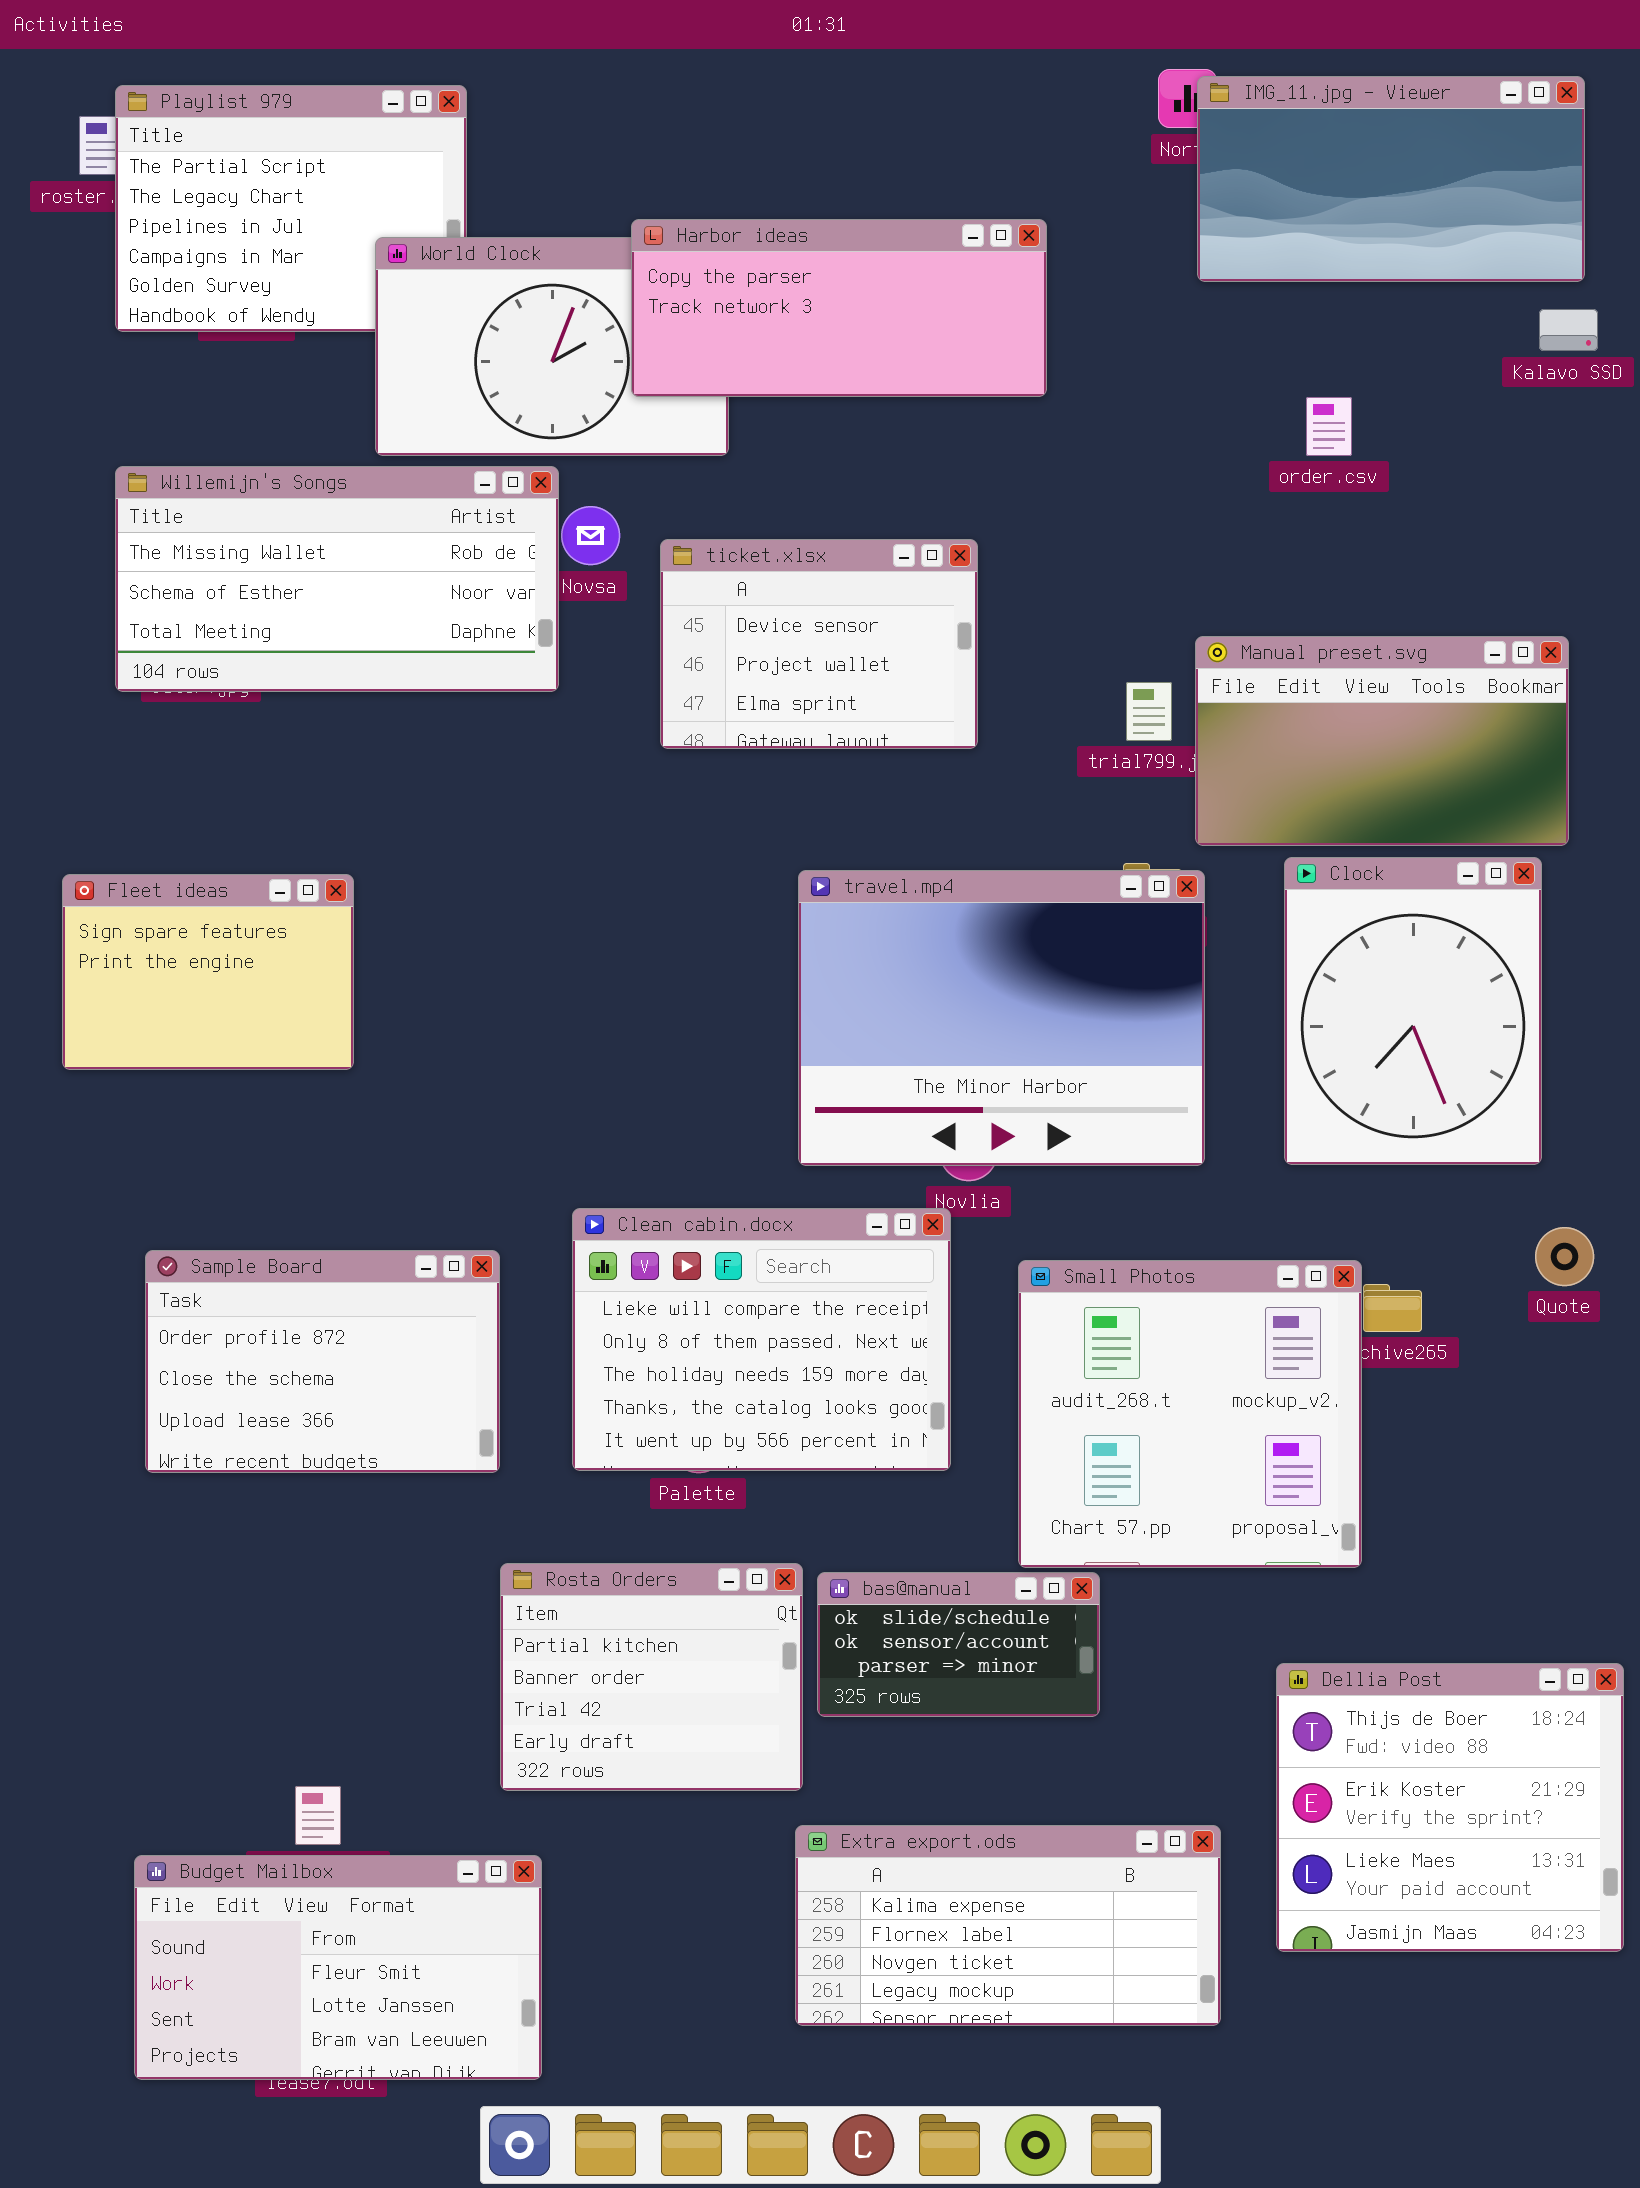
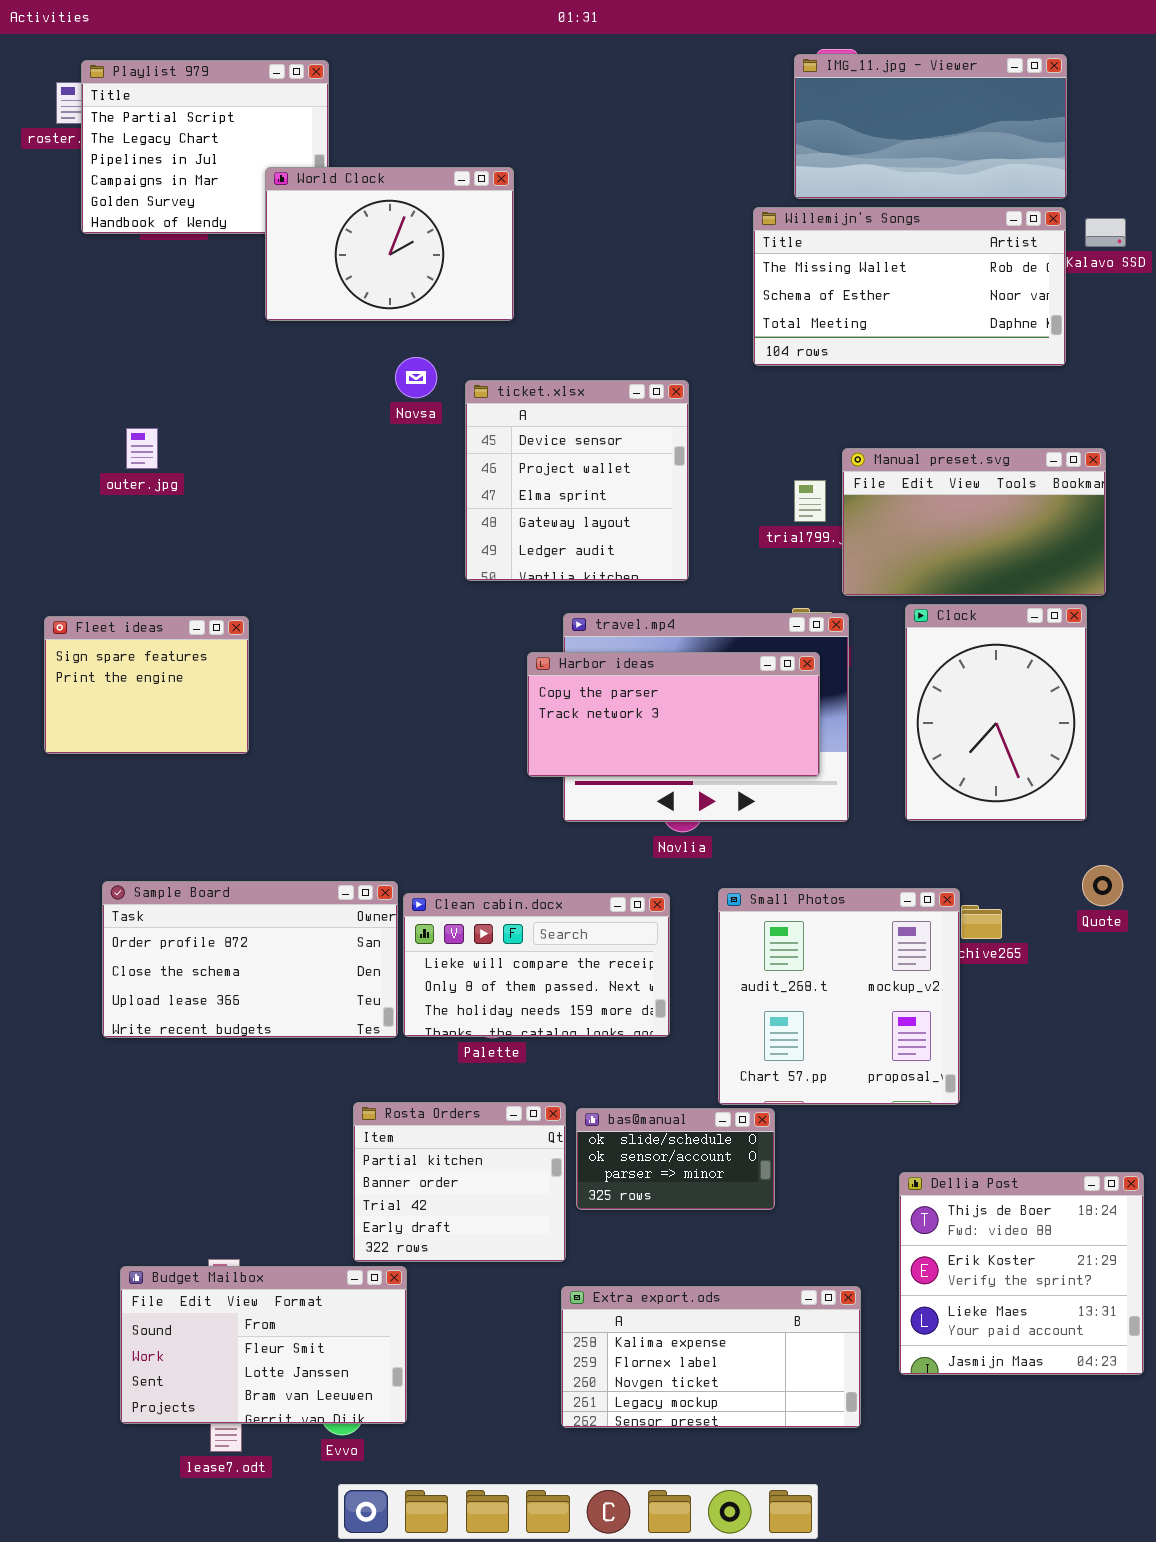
IMG_11.jpg - Viewer: [1197,76,1585,282] -> [794,54,1067,199], moved
Harbor ideas: [631,219,1047,397] -> [527,652,820,777], moved
Willemijn's Songs: [115,466,559,692] -> [753,207,1066,366], moved
ticket.xlsx: [660,539,978,749] -> [465,380,689,581], resized
Clean cabin.docx: [572,1208,951,1471] -> [403,893,670,1037], resized
Sample Board: [145,1250,500,1473] -> [102,881,398,1038], resized
Budget Mailbox: [134,1855,542,2080] -> [120,1266,407,1424], moved

